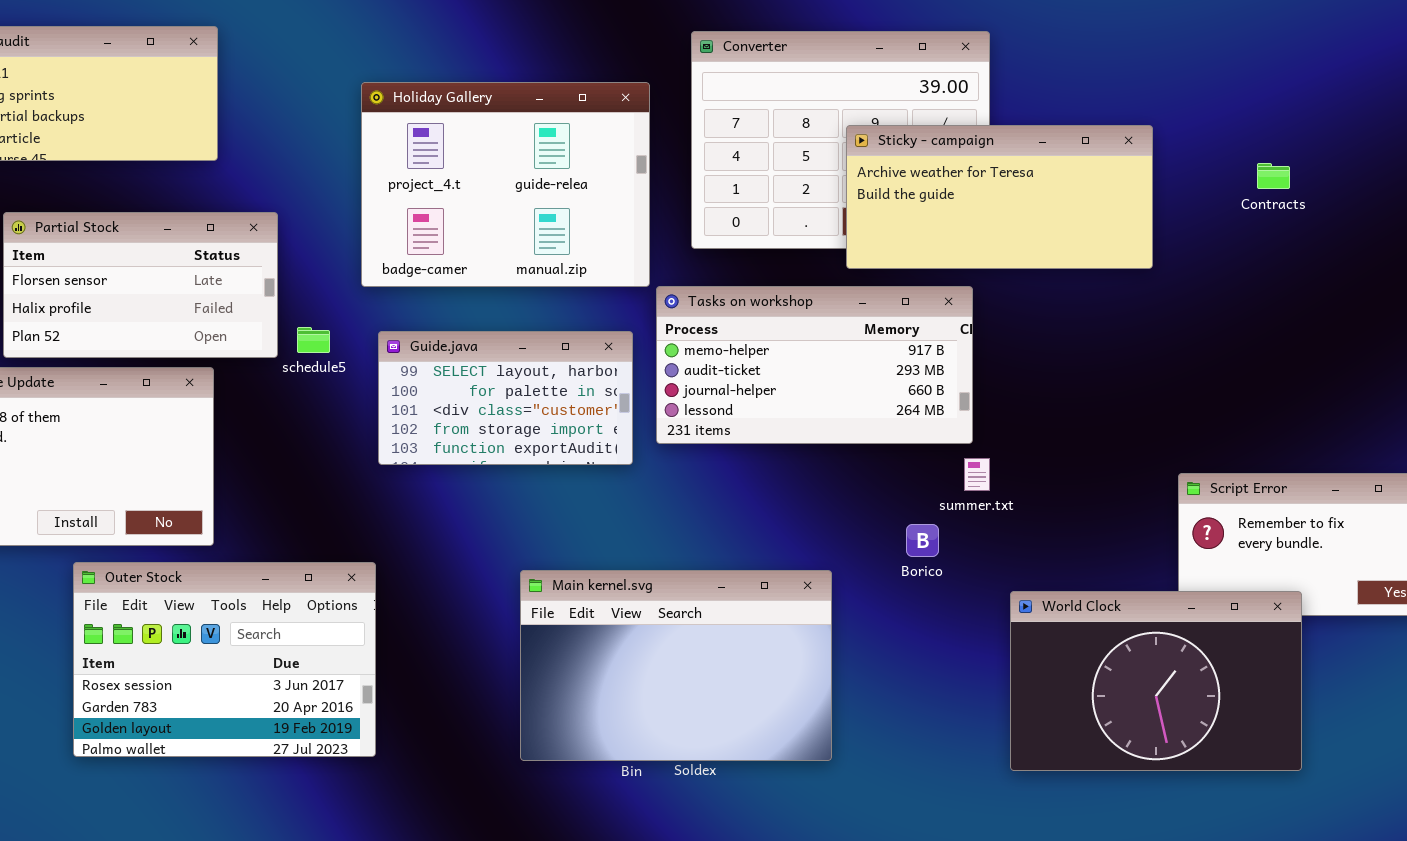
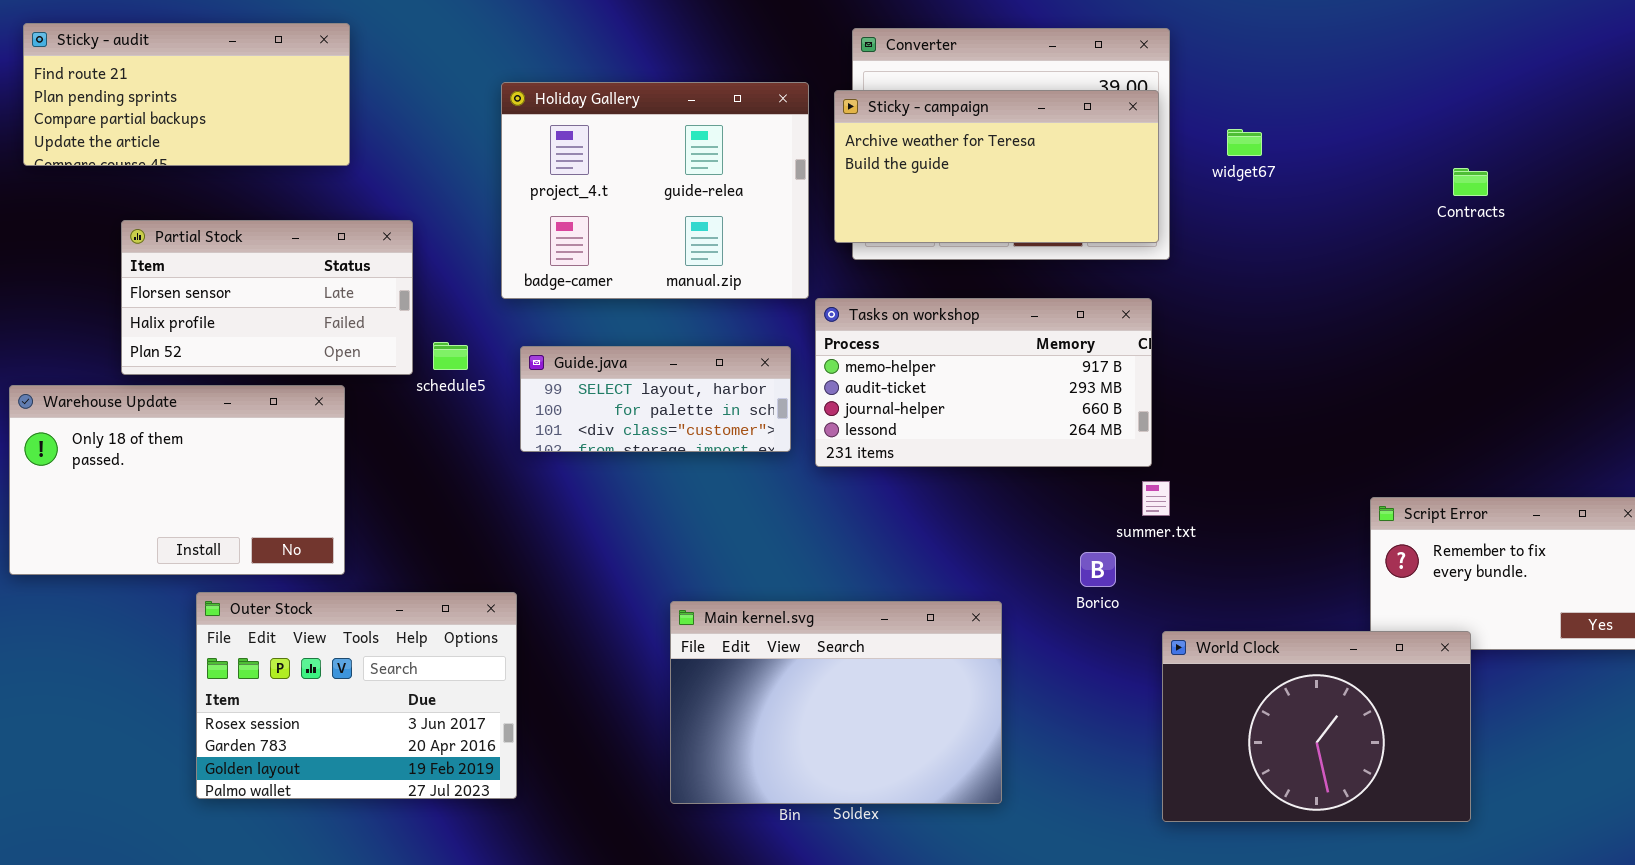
Sticky - campaign: [846,125,1153,269] -> [834,90,1159,243], moved
Guide.java: [378,331,633,465] -> [520,346,791,452], resized
World Clock: [1010,591,1302,771] -> [1162,631,1471,822], moved

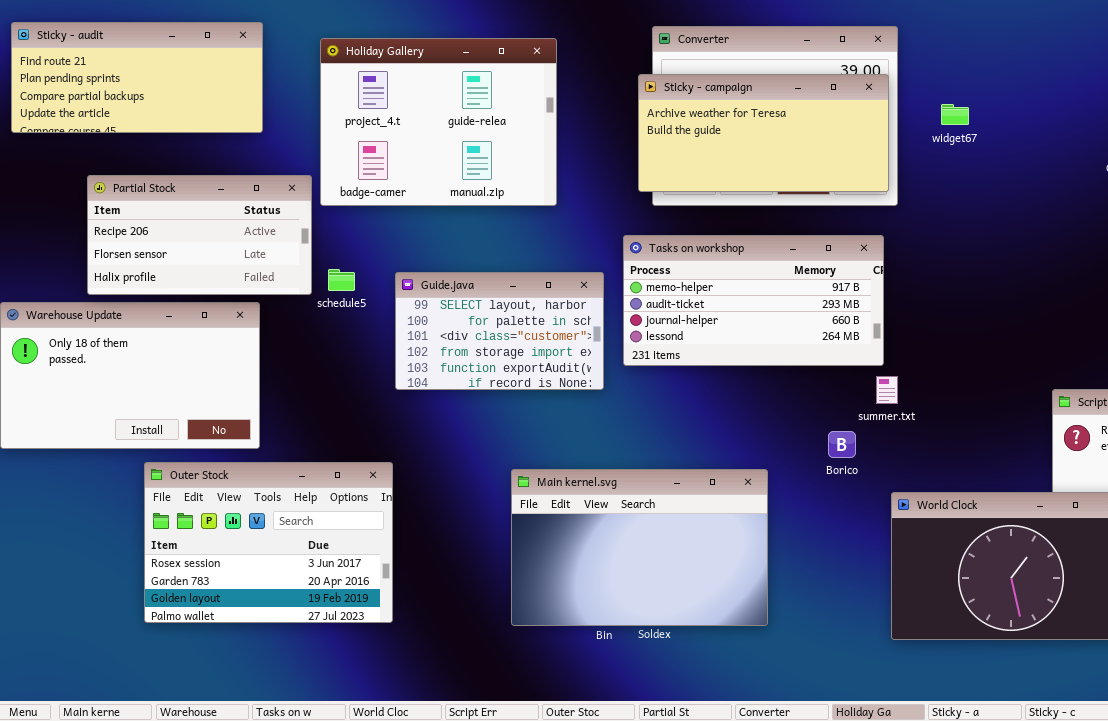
Holiday Gallery: [501,82,809,299] -> [320,38,557,206], moved
Partial Stock: [121,220,413,375] -> [87,175,312,295], scrolled up 1 row
Guide.java: [520,346,791,452] -> [395,272,604,390], resized

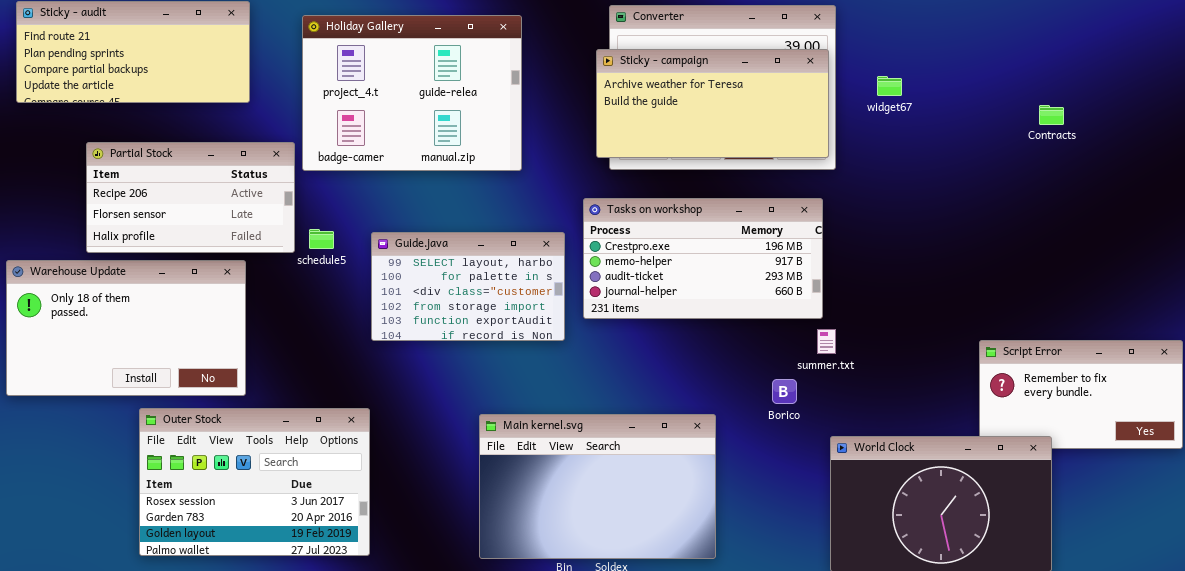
Tasks on workshop: [623,235,884,366] -> [583,198,823,319], scrolled up 1 row

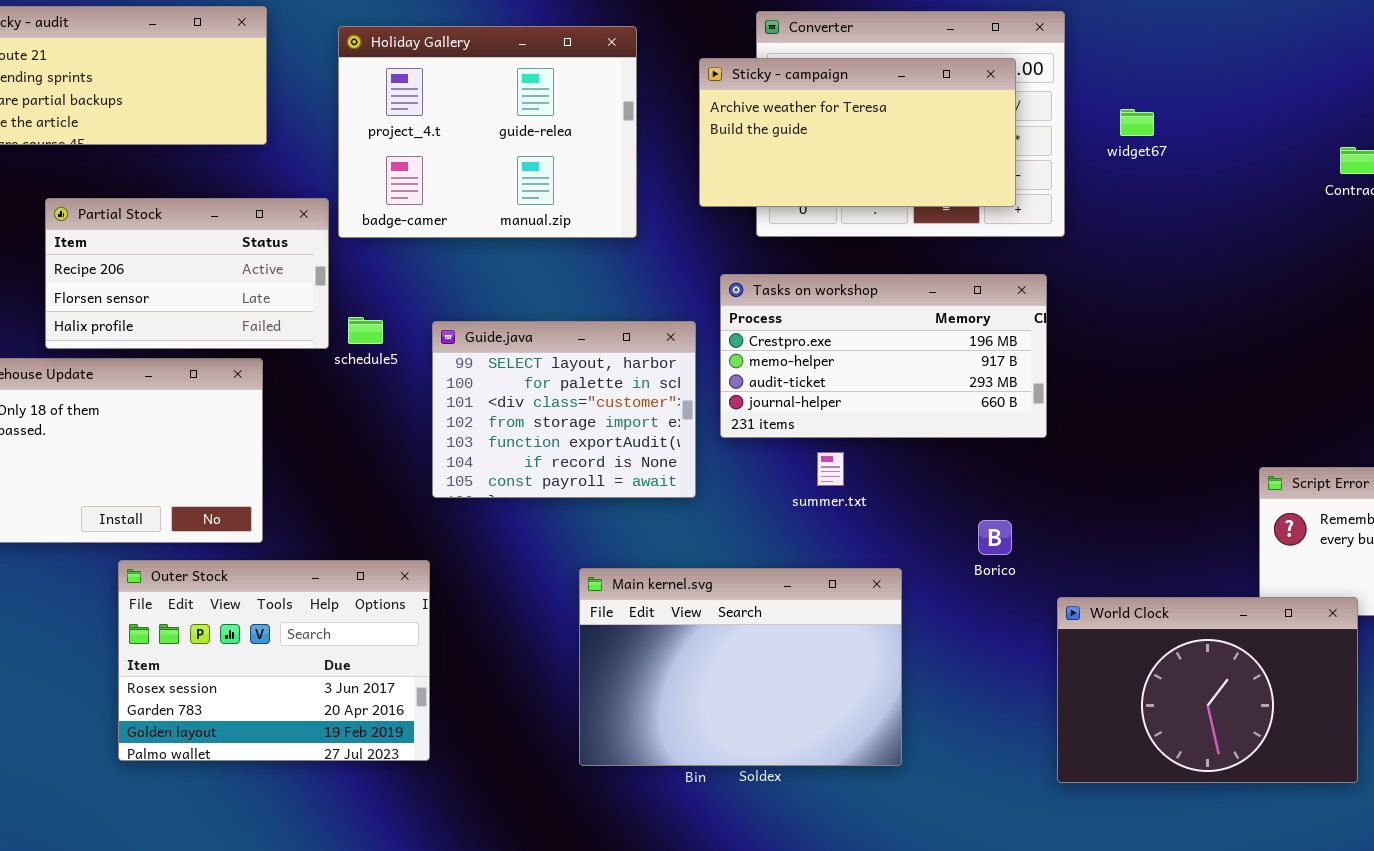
Sticky - campaign: [596,49,829,158] -> [699,58,1016,207], moved
Guide.java: [371,232,565,341] -> [432,321,696,498], resized
summer.txt: [817,329,836,354] -> [817,452,844,486], moved

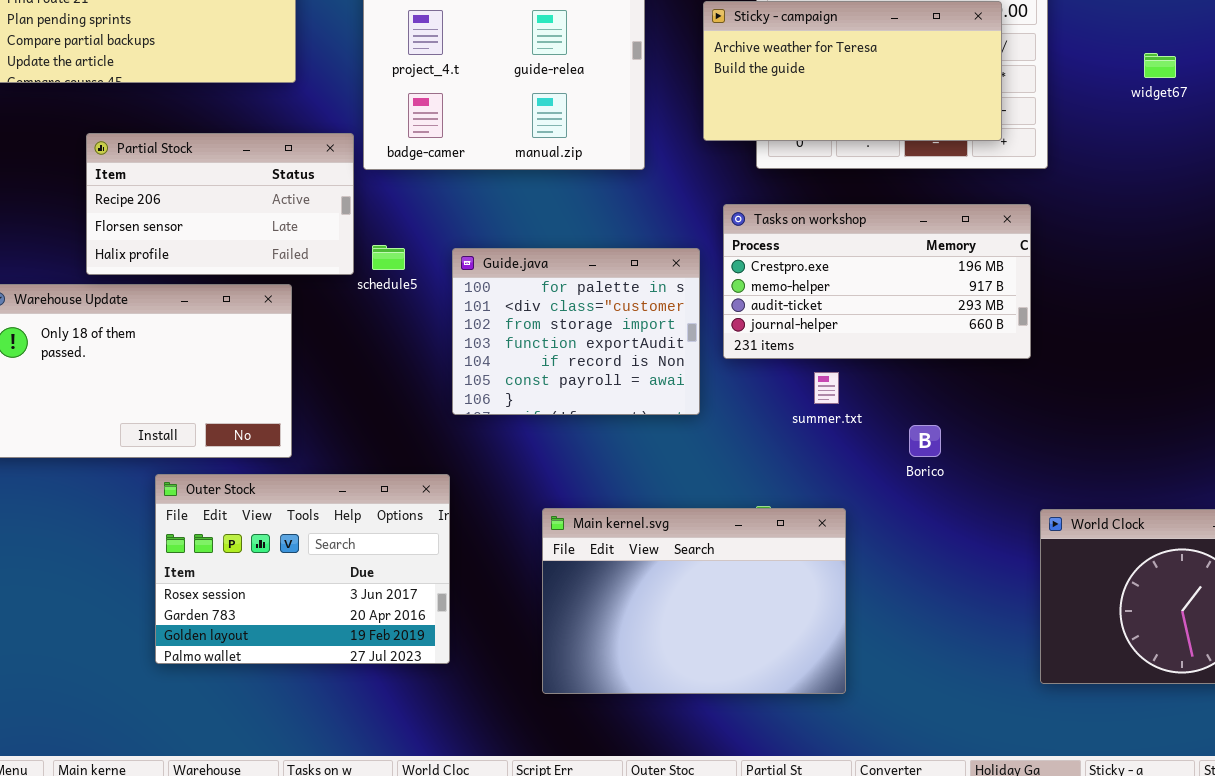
widget67: [1120,109,1154,136] -> [1144,53,1176,78], moved
Guide.java: [432,321,696,498] -> [452,248,700,415], scrolled down 1 row
Borico: [978,520,1012,555] -> [909,425,941,457], moved
Main kernel.svg: [579,568,902,766] -> [542,508,846,694], moved

